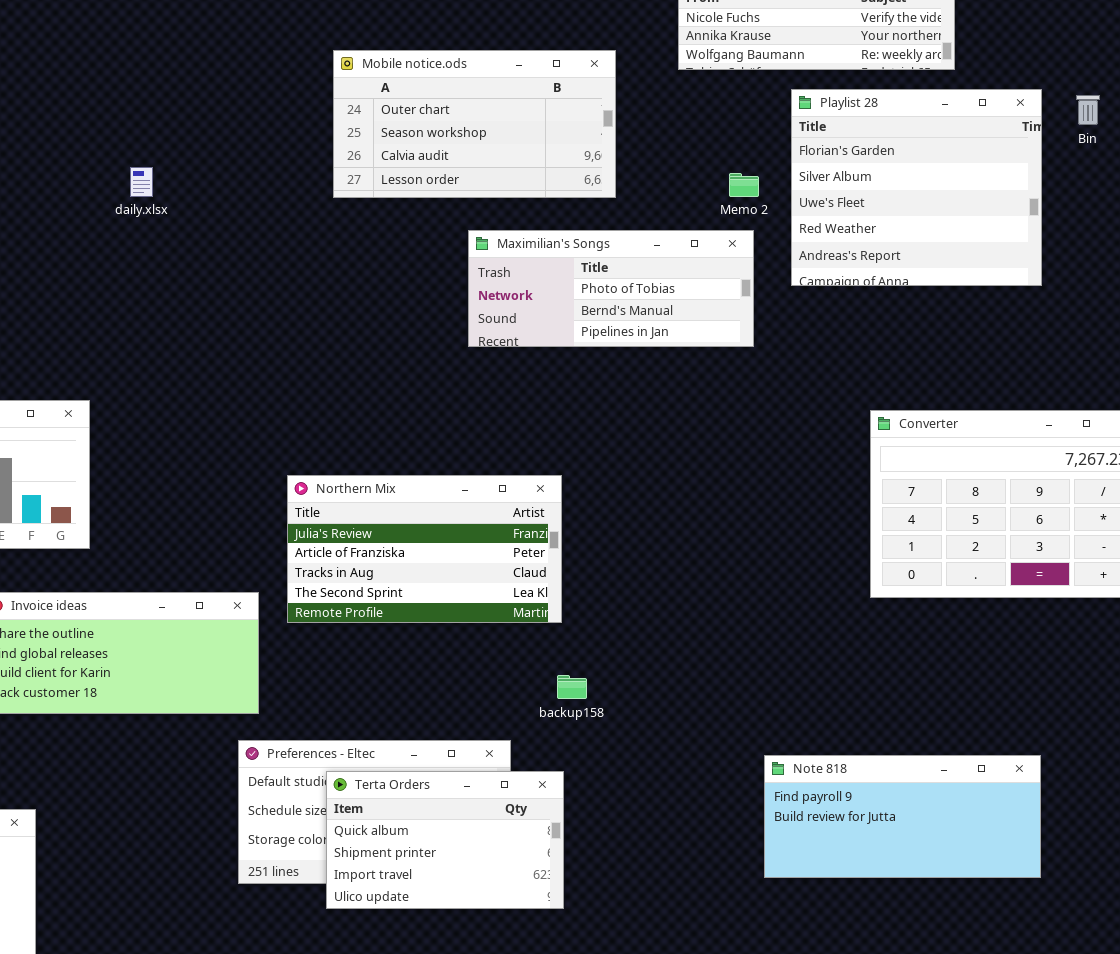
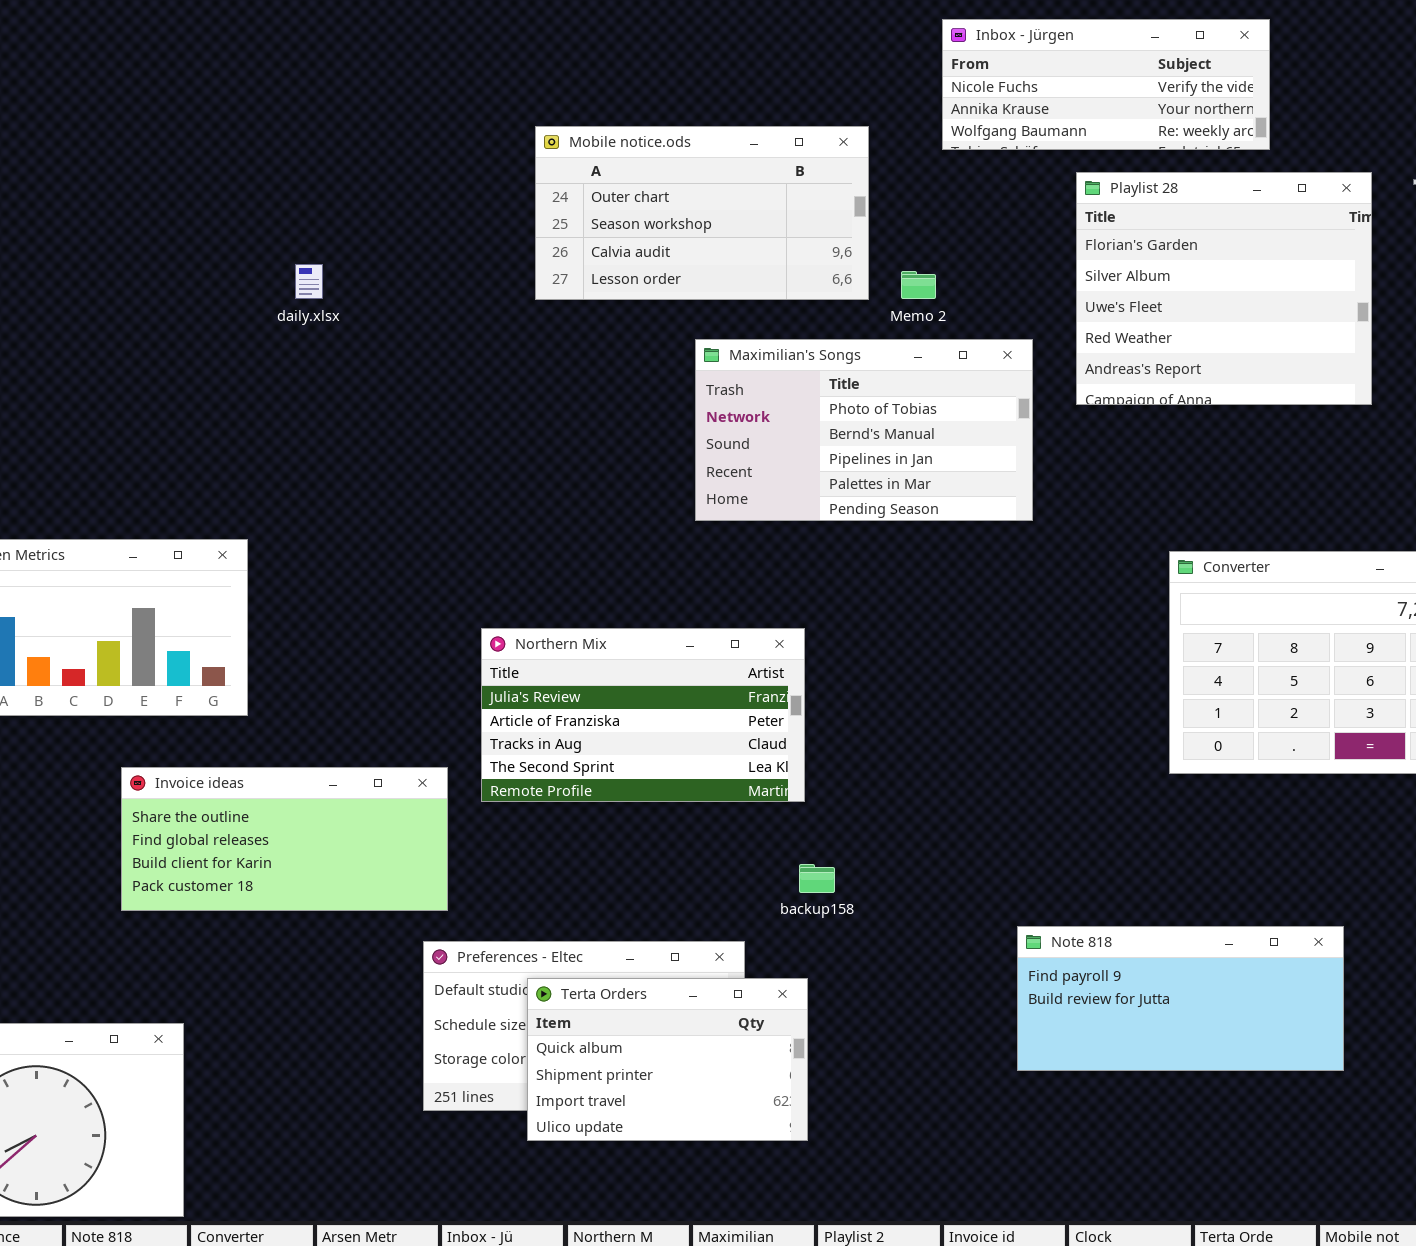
Memo 2: [729,173,759,197] -> [901,271,936,299], moved
Maximilian's Songs: [468,230,754,347] -> [695,339,1033,521], resized
Note 818: [764,755,1041,878] -> [1017,926,1344,1071], moved

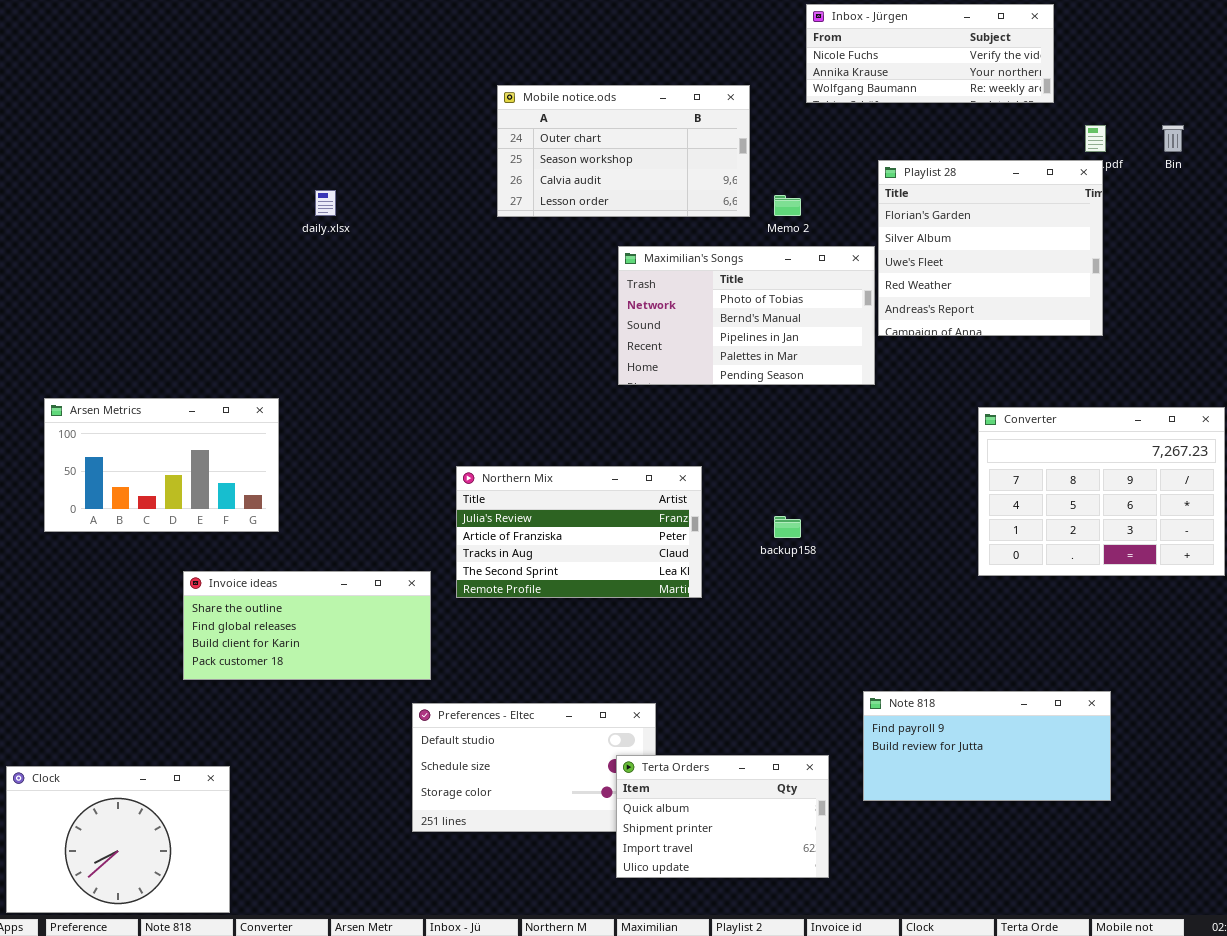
Playlist 28: [1076,172,1372,405] -> [878,160,1103,336], moved
backup158: [799,864,835,893] -> [774,516,801,538], moved
Terta Orders: [527,978,808,1141] -> [616,755,829,878], moved

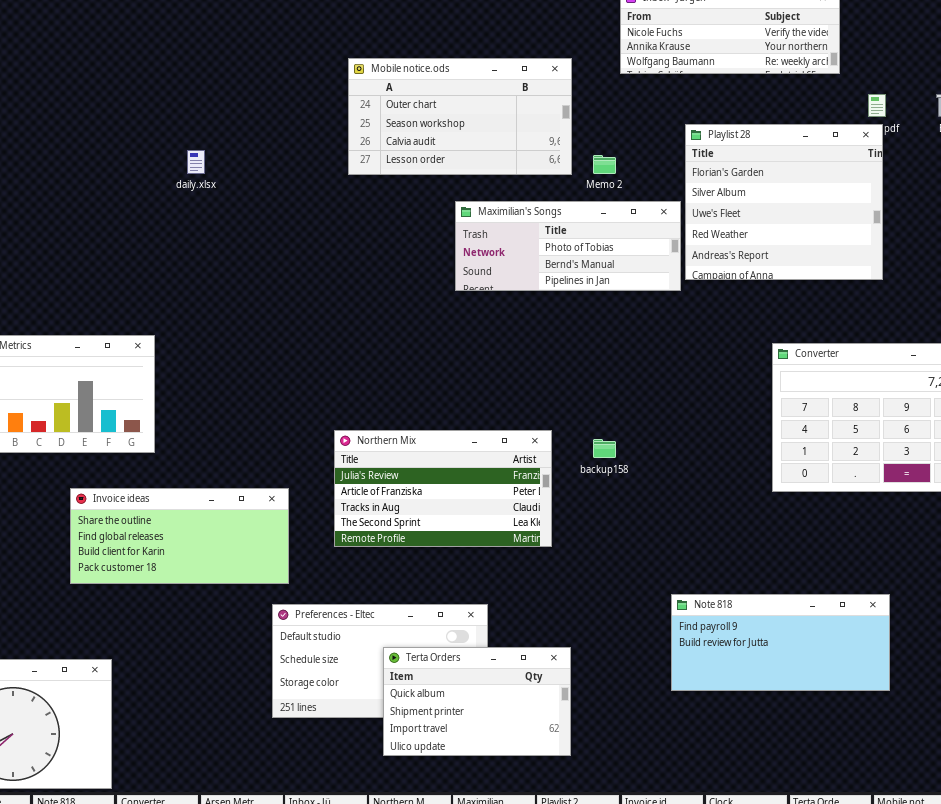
Maximilian's Songs: [618,246,875,385] -> [455,201,681,291], resized
Northern Mix: [456,466,702,598] -> [334,430,552,547], moved
Terta Orders: [616,755,829,878] -> [383,647,571,756], moved

